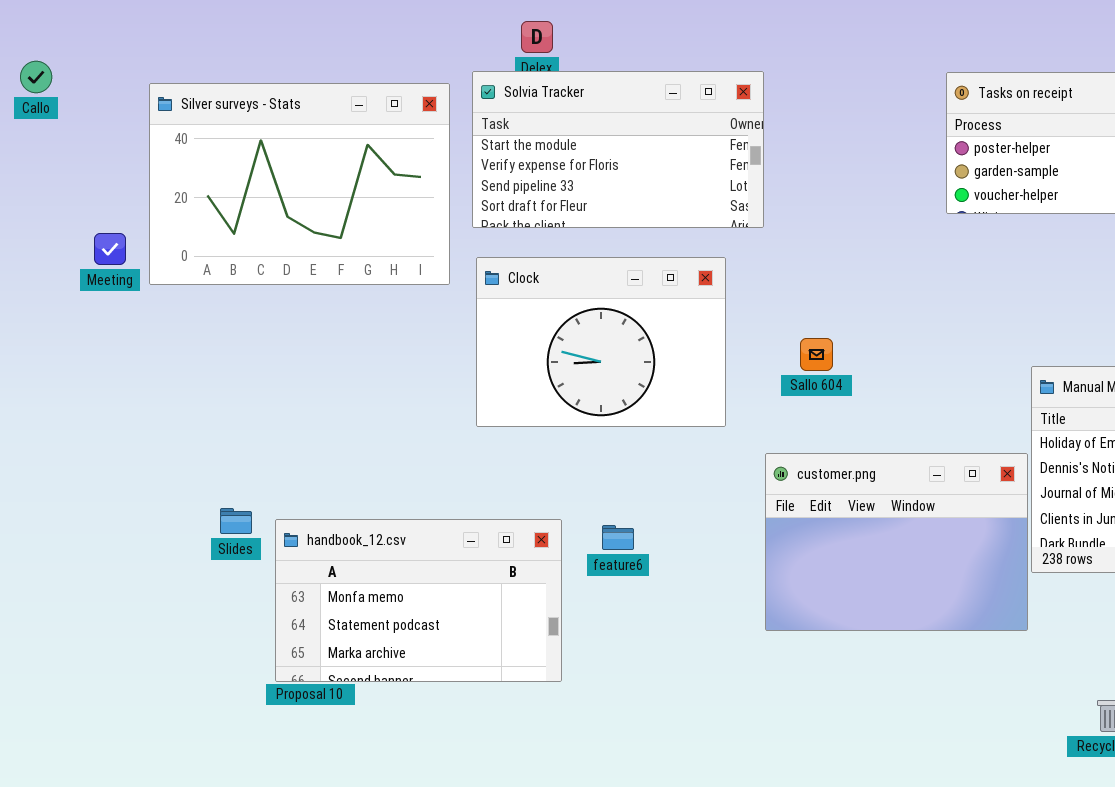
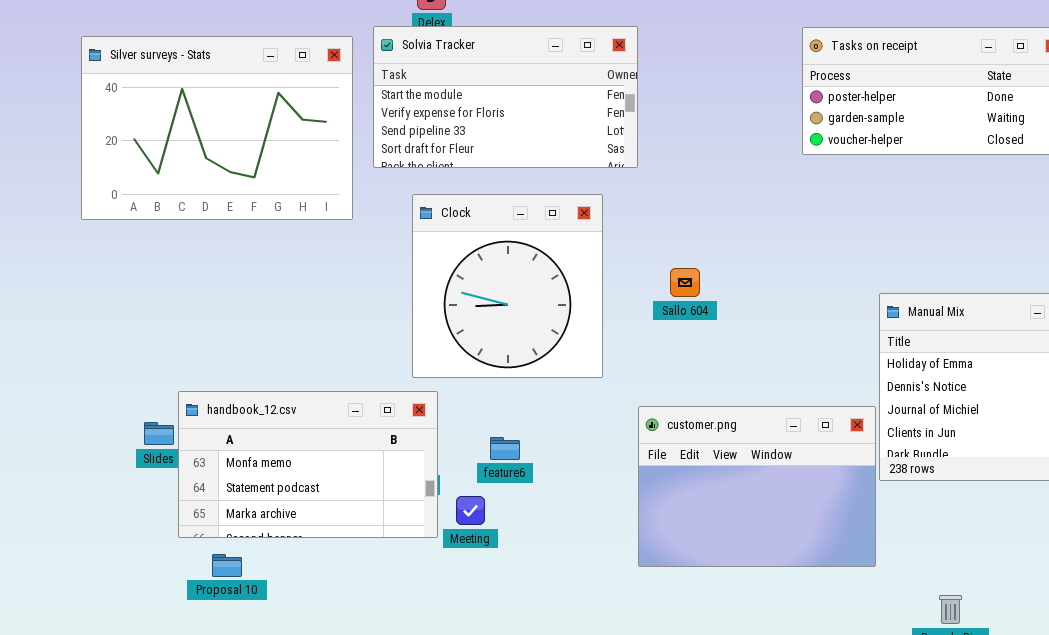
Meeting: [94,233,126,265] -> [456,496,485,525], moved
Clock: [476,257,726,427] -> [412,194,603,378], resized
customer.png: [765,453,1028,631] -> [638,406,876,567], moved
handbook_12.csv: [275,519,562,682] -> [178,391,438,538], moved

